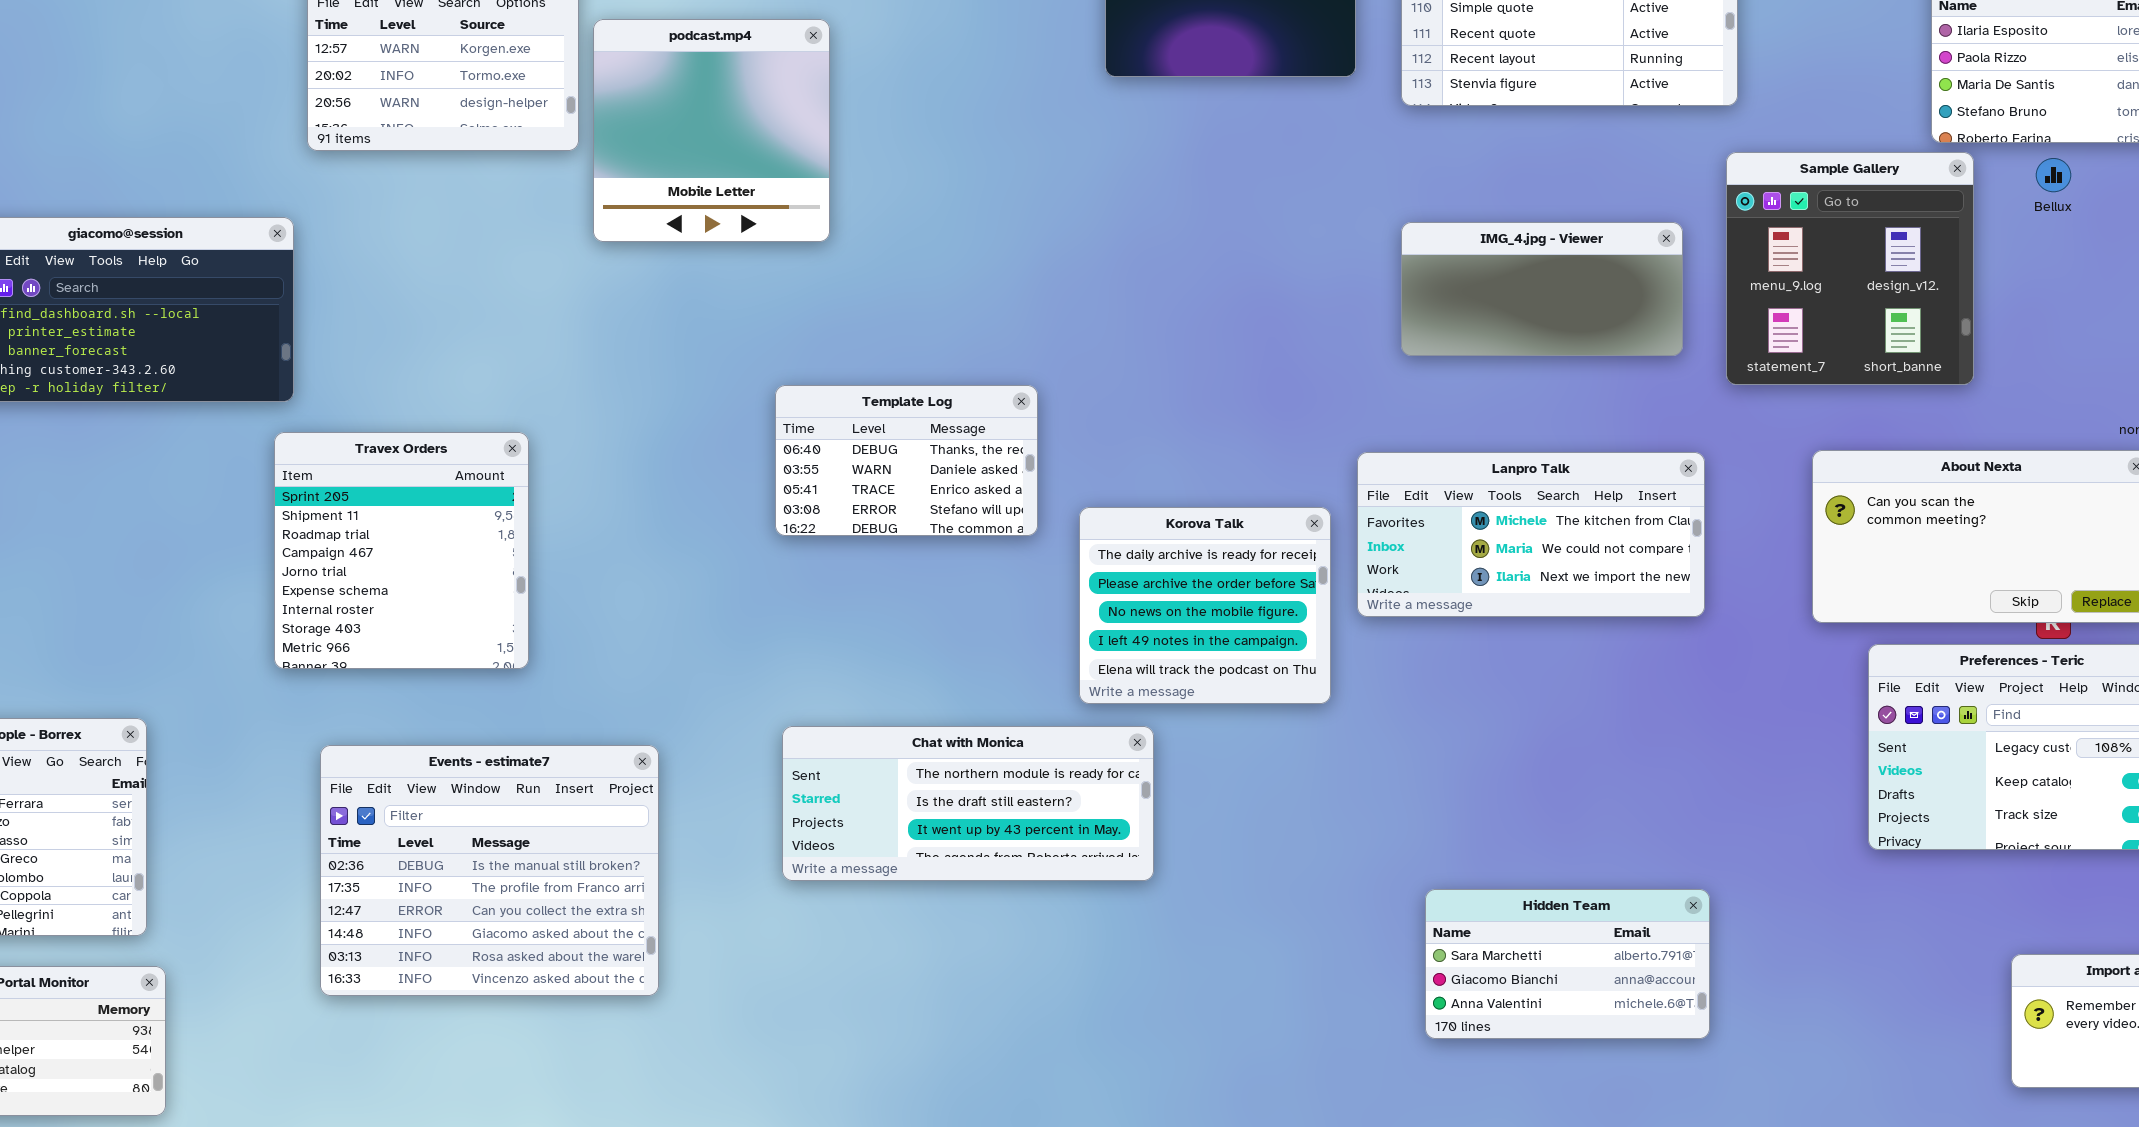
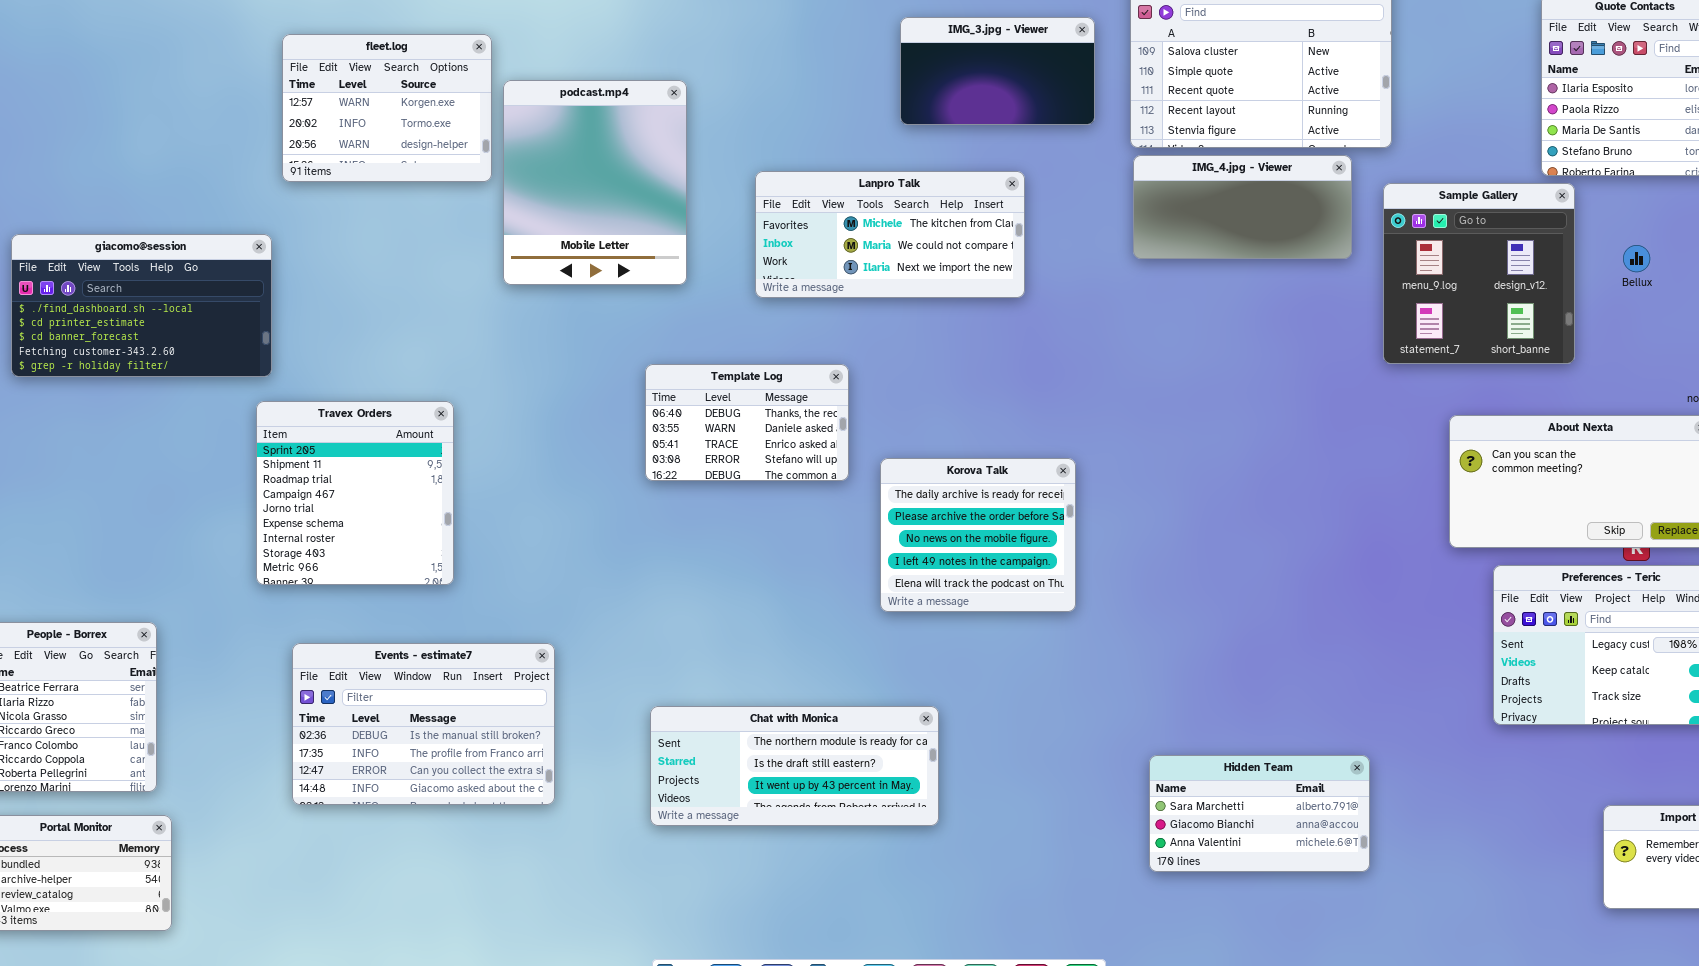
podcast.mp4: [593,19,830,242] -> [503,80,687,285], resized
Bellux: [2036,158,2071,192] -> [1623,245,1650,272], moved
IMG_4.jpg - Viewer: [1401,222,1683,356] -> [1133,155,1352,259], moved
Lanpro Talk: [1357,452,1705,617] -> [755,171,1025,298], moved
Chat with Monica: [782,726,1154,881] -> [650,706,939,826], moved
Events - estimate7: [320,745,659,996] -> [292,643,555,805], resized

